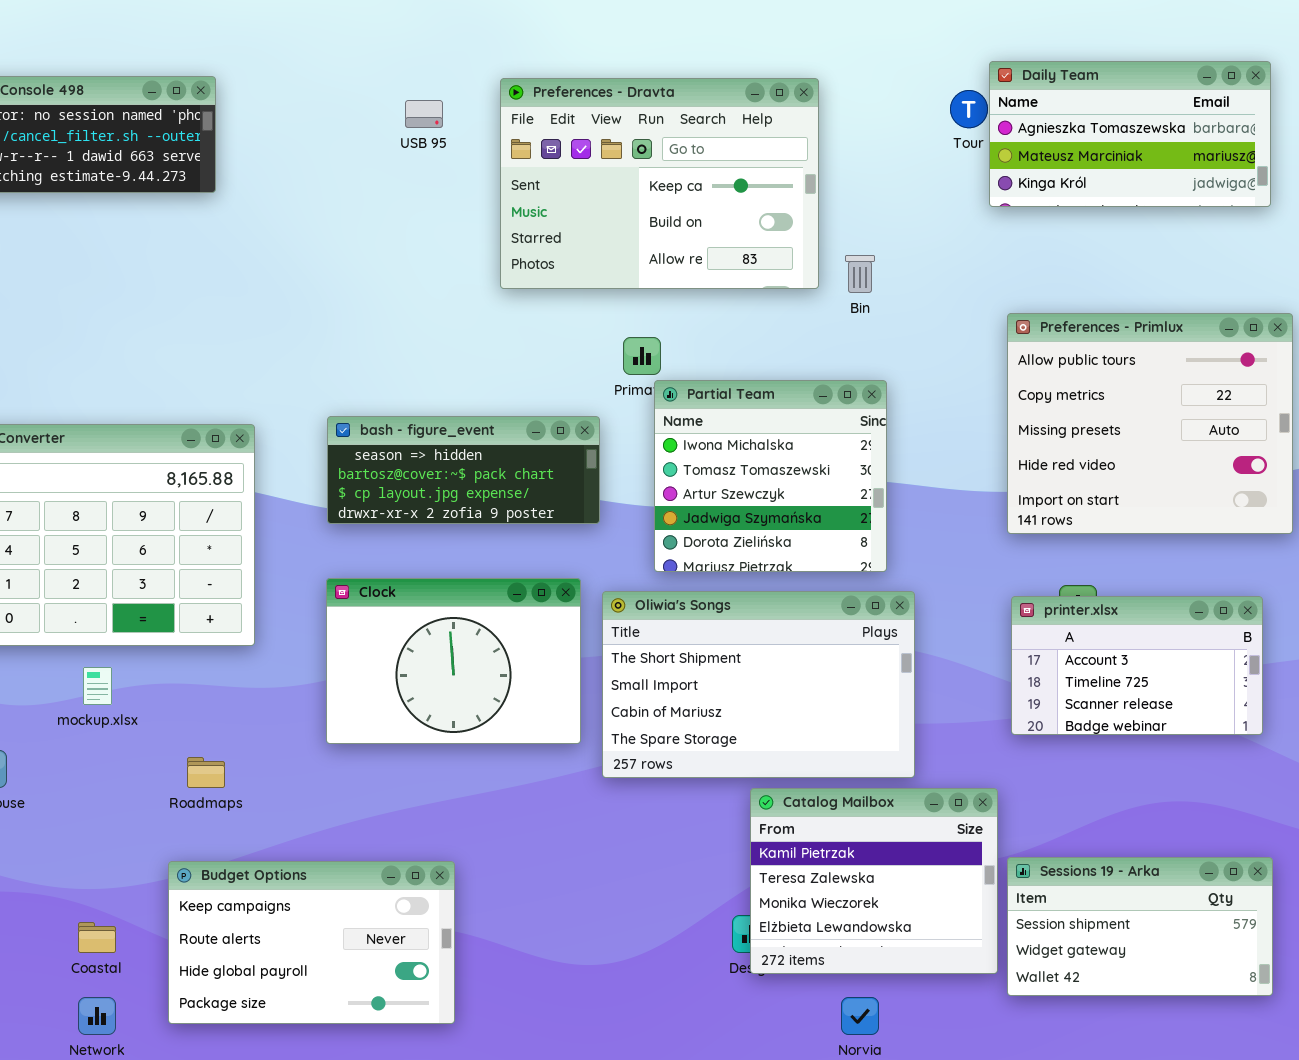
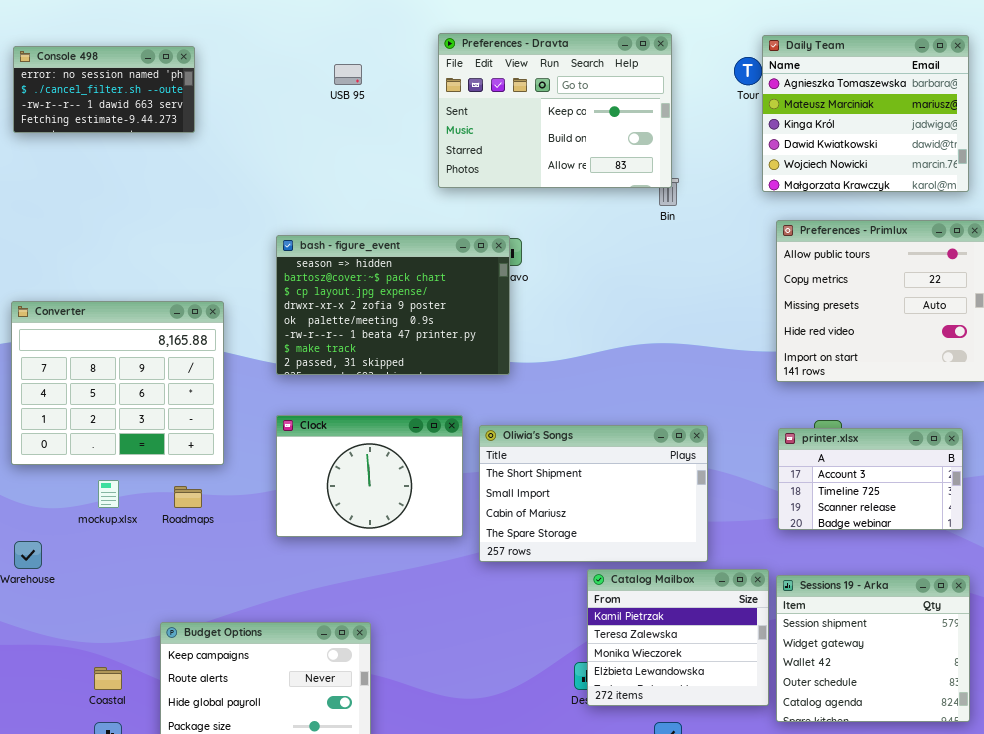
Daily Team: [989,61,1271,207] -> [762,35,969,192], resized
Preferences - Dravta: [500,78,819,289] -> [438,33,672,188], moved
Partial Team: [654,380,887,572] -> none, closed
bash - figure_event: [327,416,600,524] -> [276,235,510,375], resized
Roadmaps: [187,757,225,788] -> [174,486,202,508], moved
Sessions 19 - Arka: [1007,857,1273,996] -> [776,575,970,722], resized

